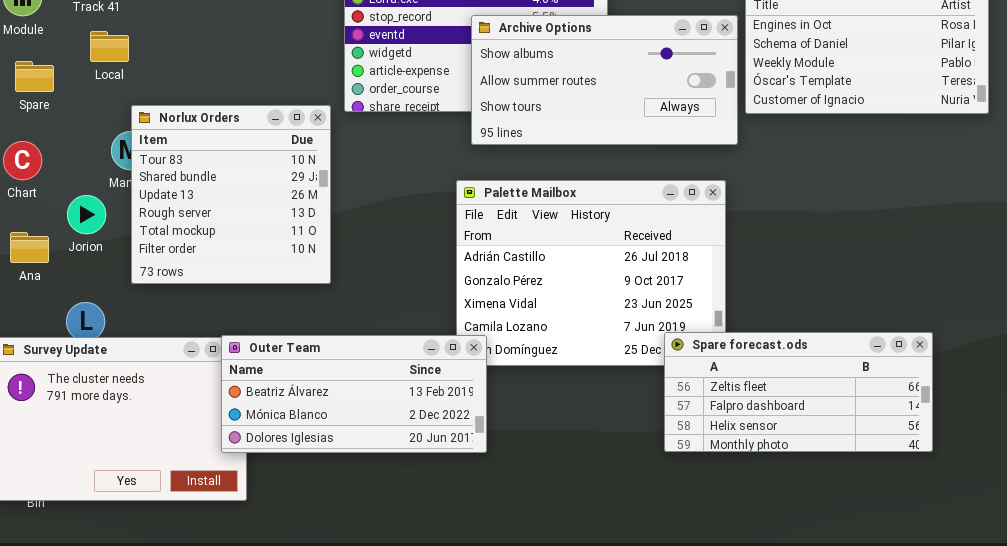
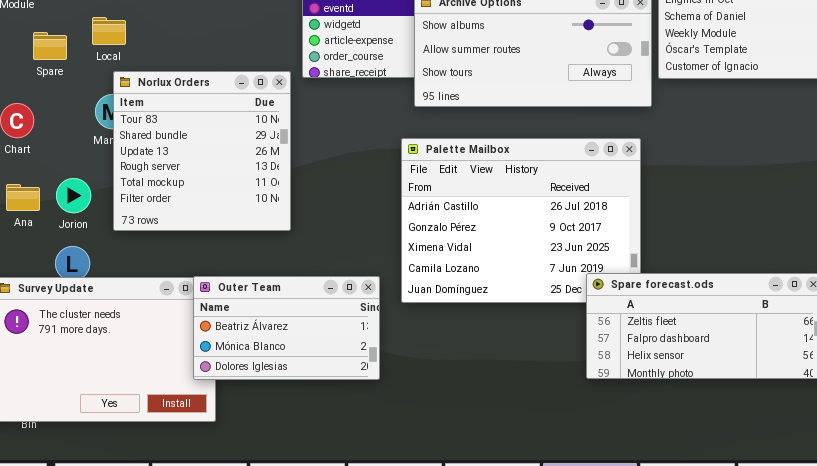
Local: [90,31,129,62] -> [92,17,126,45], moved
Spare: [15,61,54,92] -> [33,32,67,60], moved
Jorion: [67,195,106,234] -> [56,178,91,213], moved
Outer Team: [221,335,487,453] -> [193,276,380,380], resized

